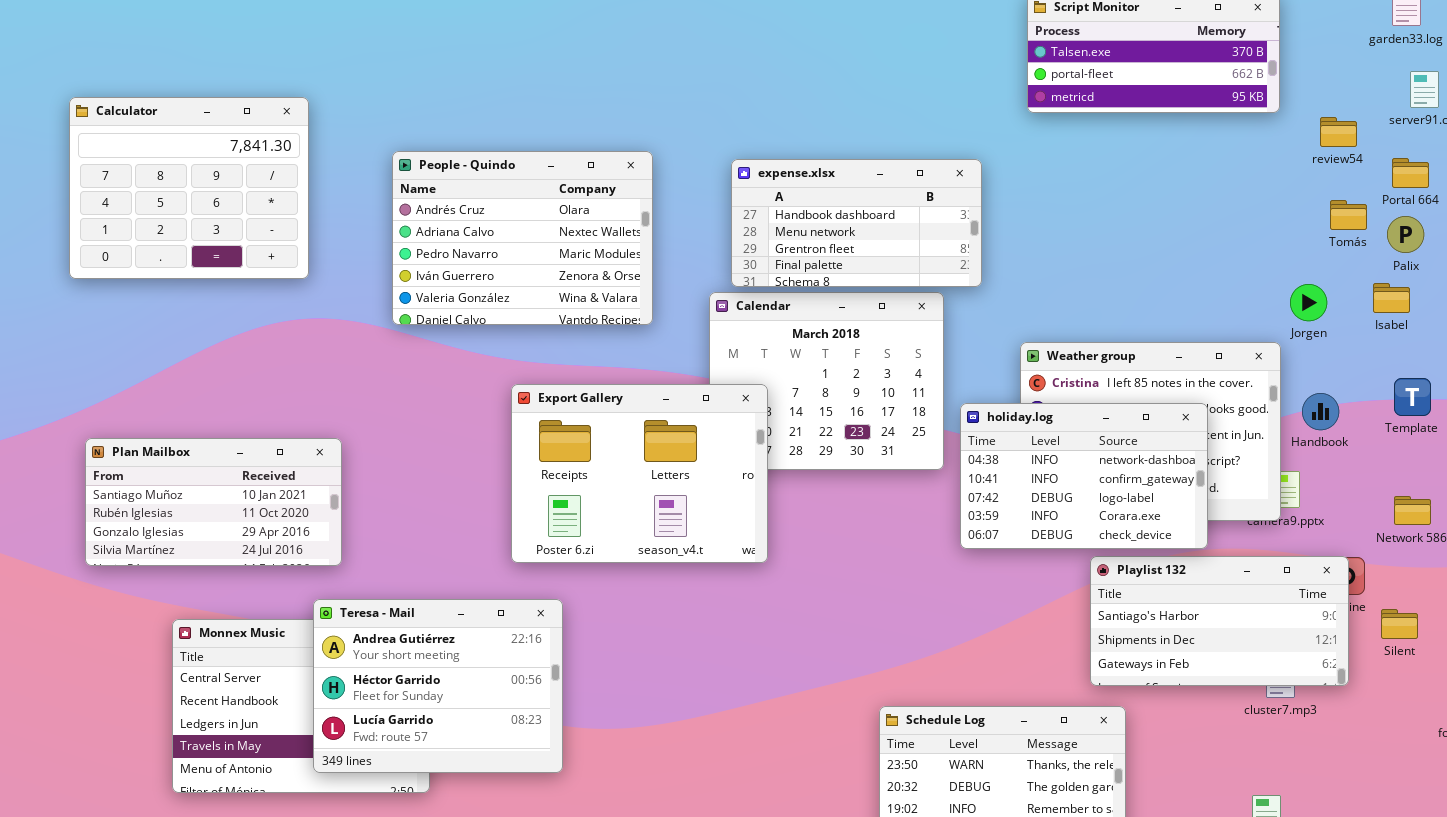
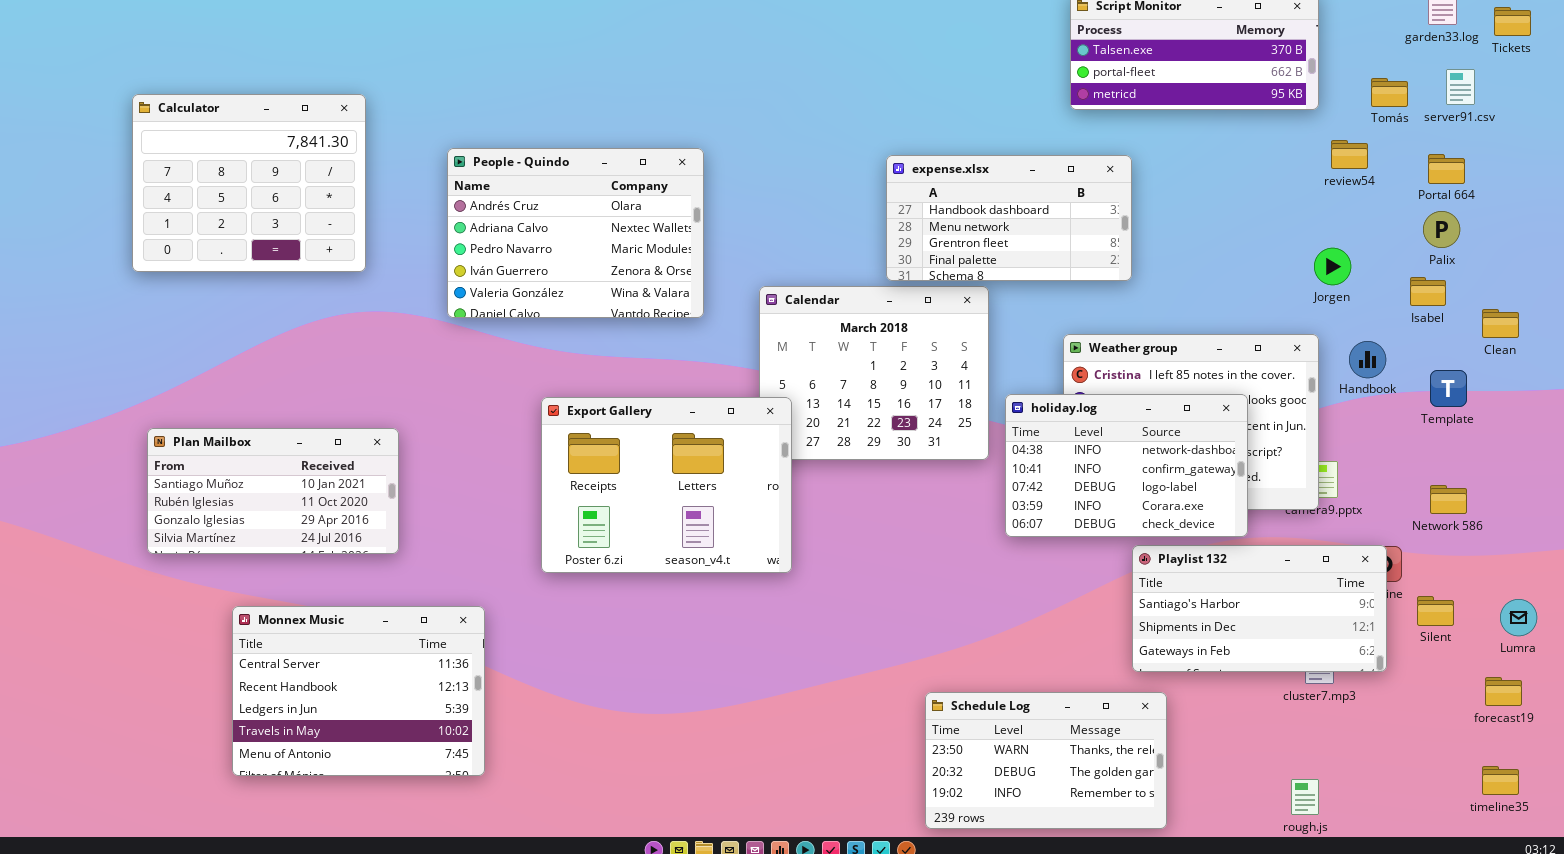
review54: [1320,117,1357,147] -> [1331,140,1368,169], moved
expense.xlsx: [731,159,982,287] -> [886,155,1132,281], moved
Tomás: [1330,200,1367,230] -> [1371,78,1408,107], moved
Jorgen: [1290,284,1327,321] -> [1314,248,1351,285], moved
Export Gallery: [511,384,768,563] -> [541,397,792,573], moved
Handbook: [1302,393,1339,430] -> [1349,341,1386,378], moved
Teresa - Mail: [313,599,563,773] -> none, closed

